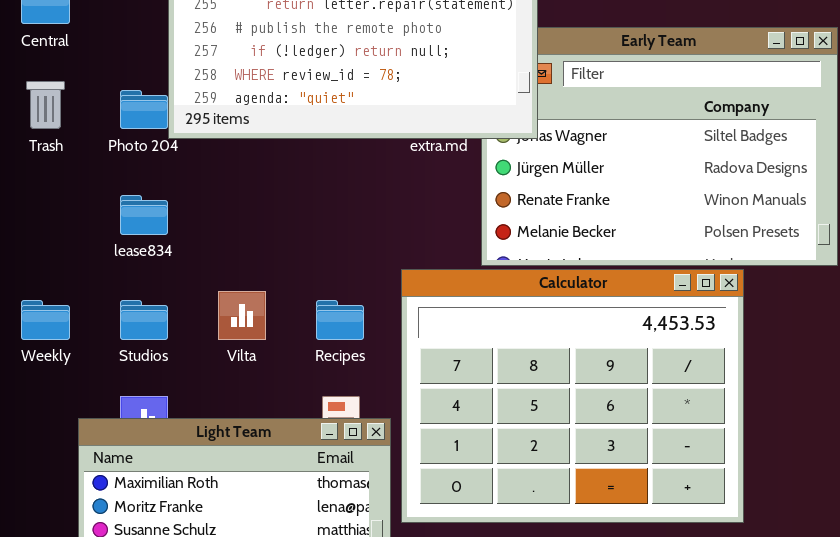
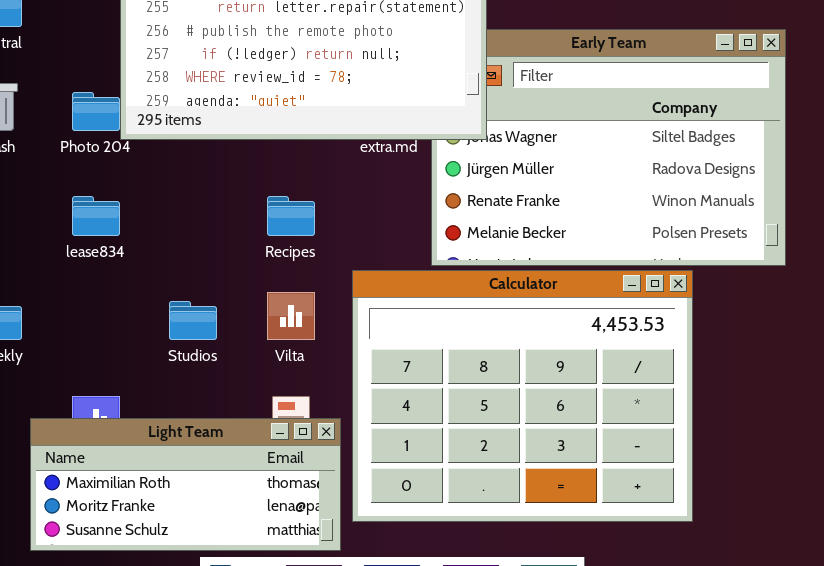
Vilta: [218,291,266,340] -> [267,292,315,340], moved
Studios: [120,300,168,340] -> [169,301,217,340], moved
Recipes: [316,300,364,340] -> [267,196,315,236], moved

